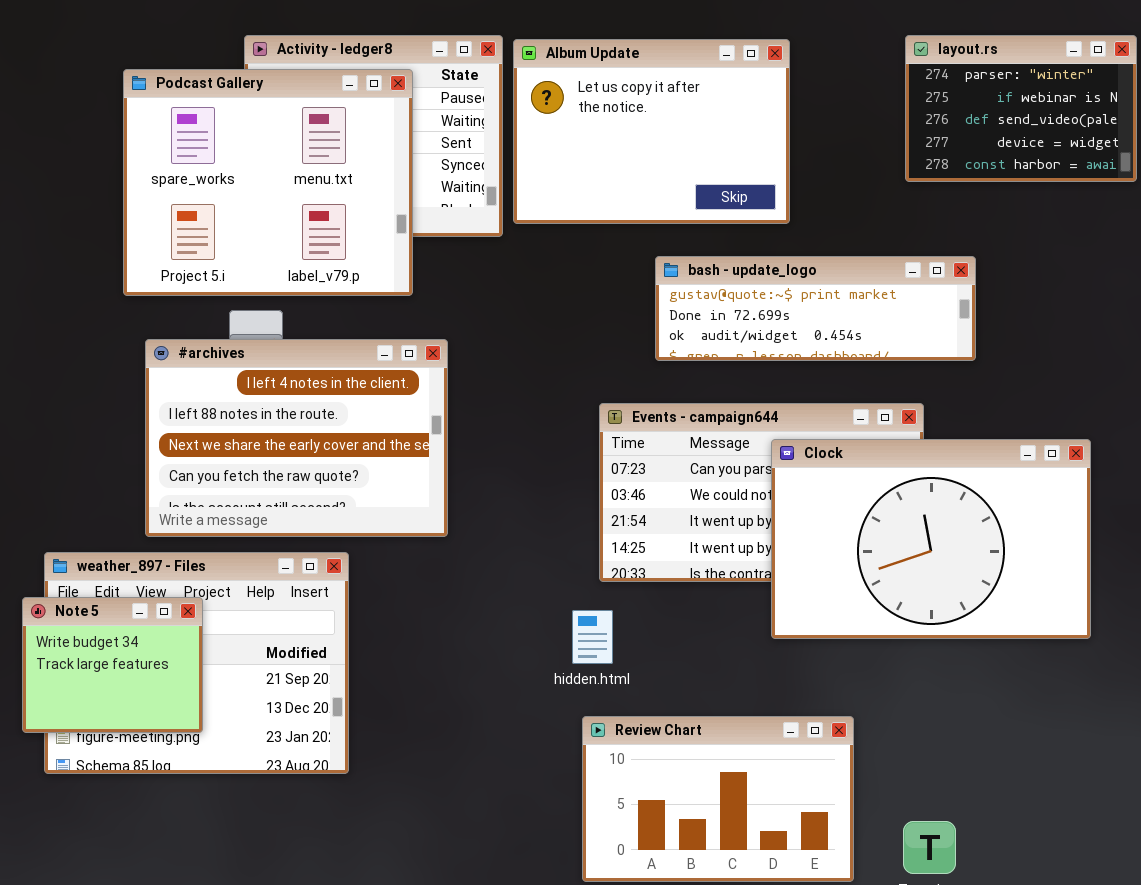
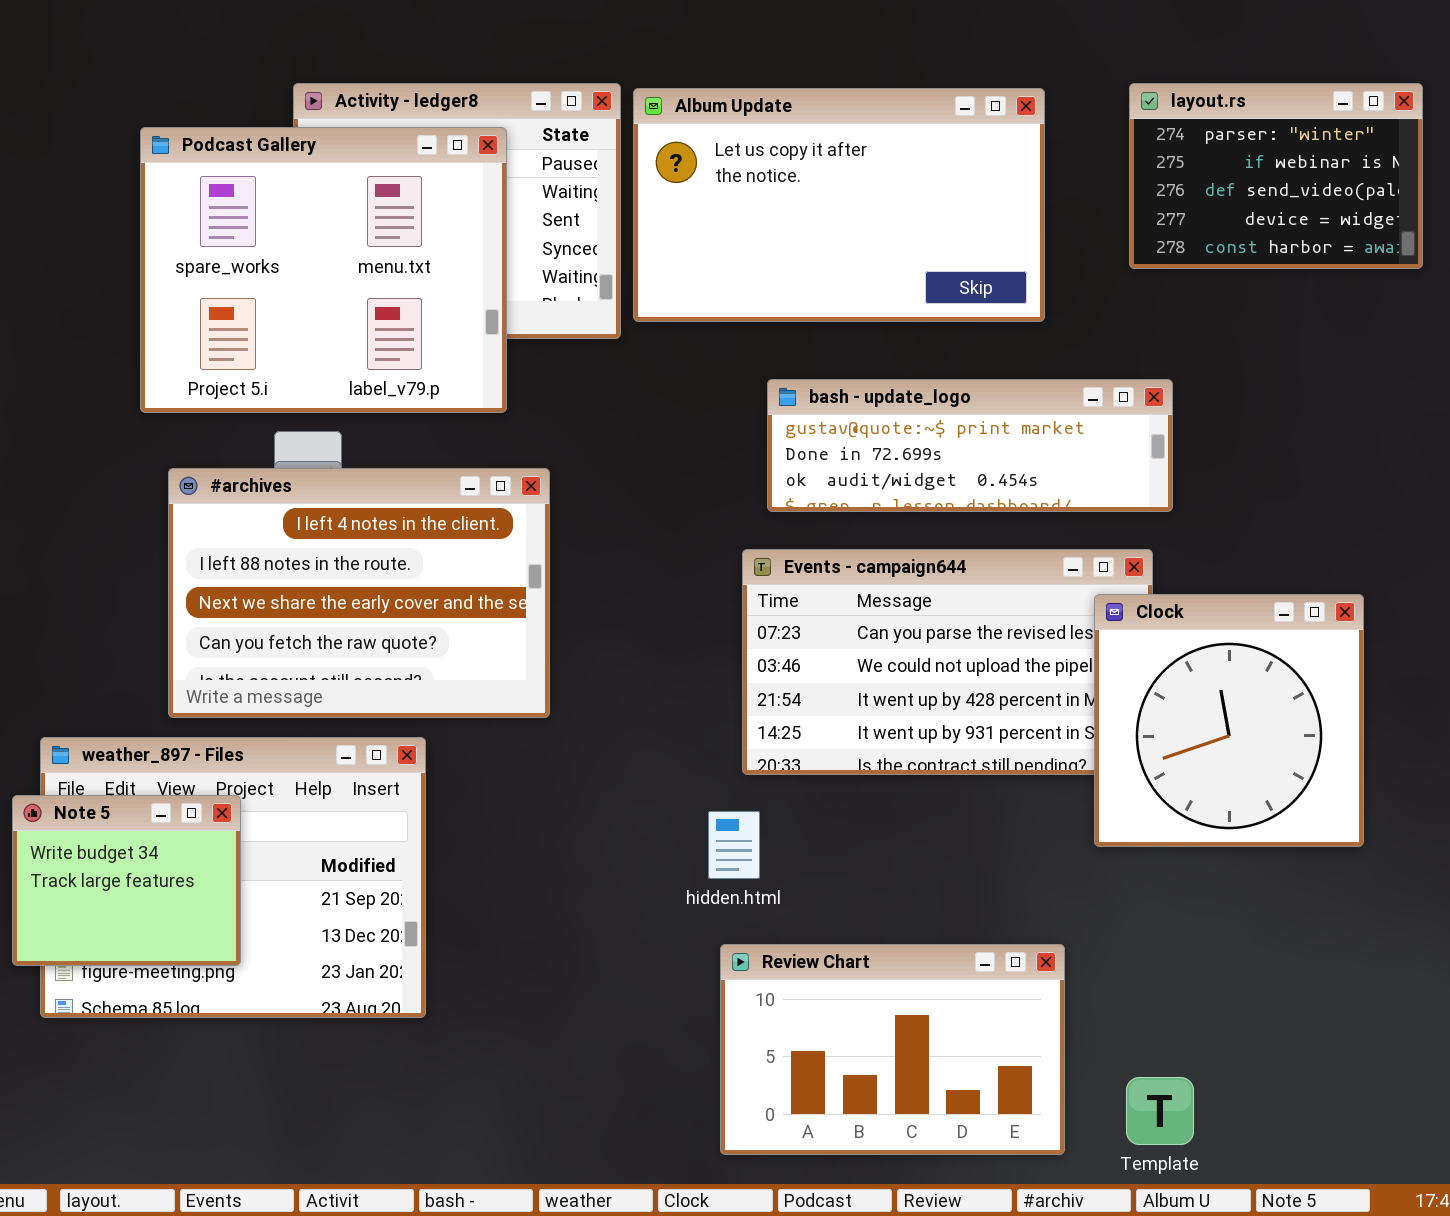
Album Update: [513,39,790,224] -> [633,88,1045,322], resized
bash - update_logo: [655,256,976,361] -> [767,379,1173,512], moved
Clock: [771,439,1091,639] -> [1094,594,1364,847], resized

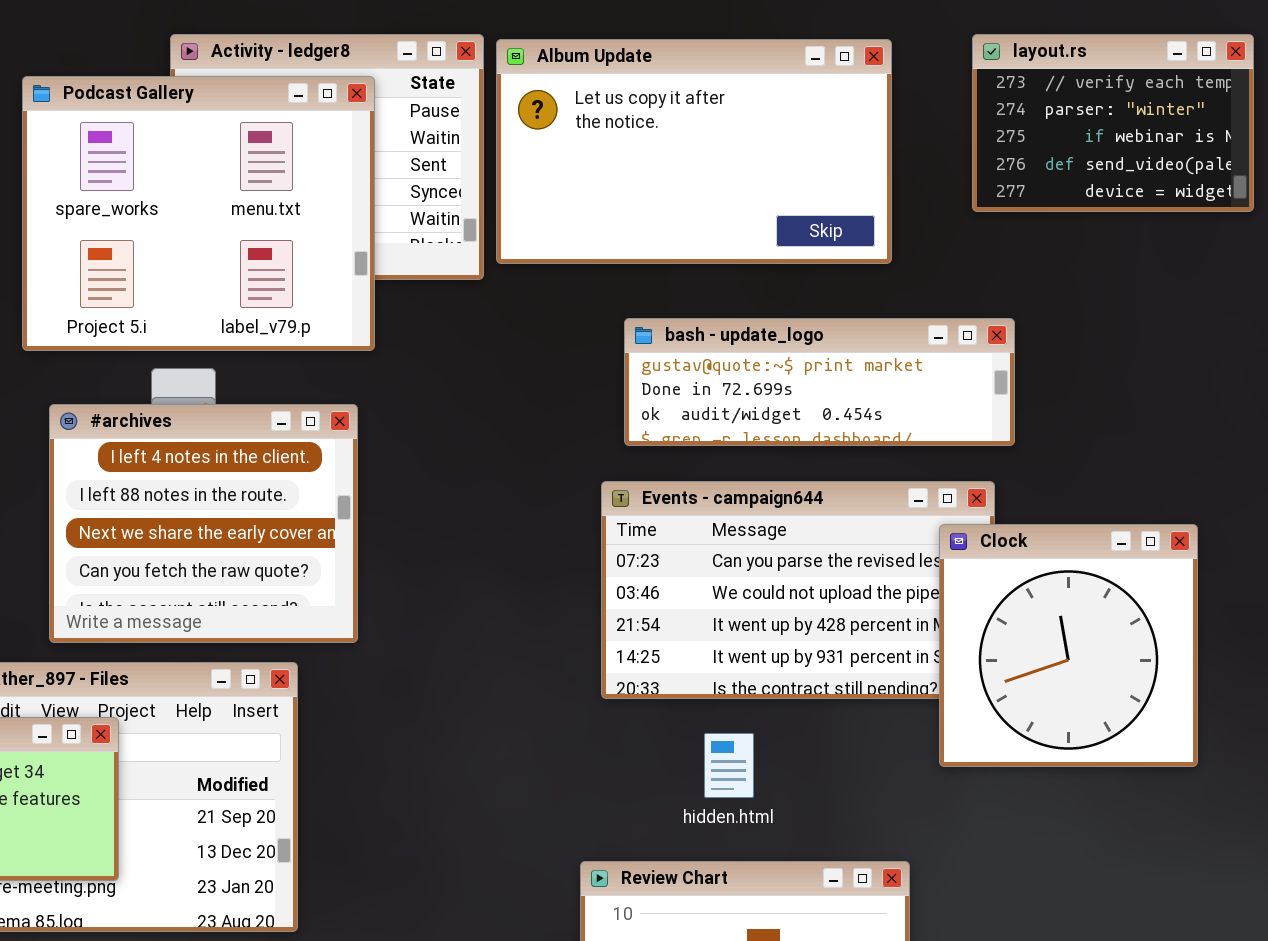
layout.rs: [1129,83,1423,269] -> [972,34,1254,212], scrolled up 1 row
#archives: [168,468,550,718] -> [49,404,358,643], resized
hidden.html: [708,811,760,879] -> [704,733,754,798], moved

